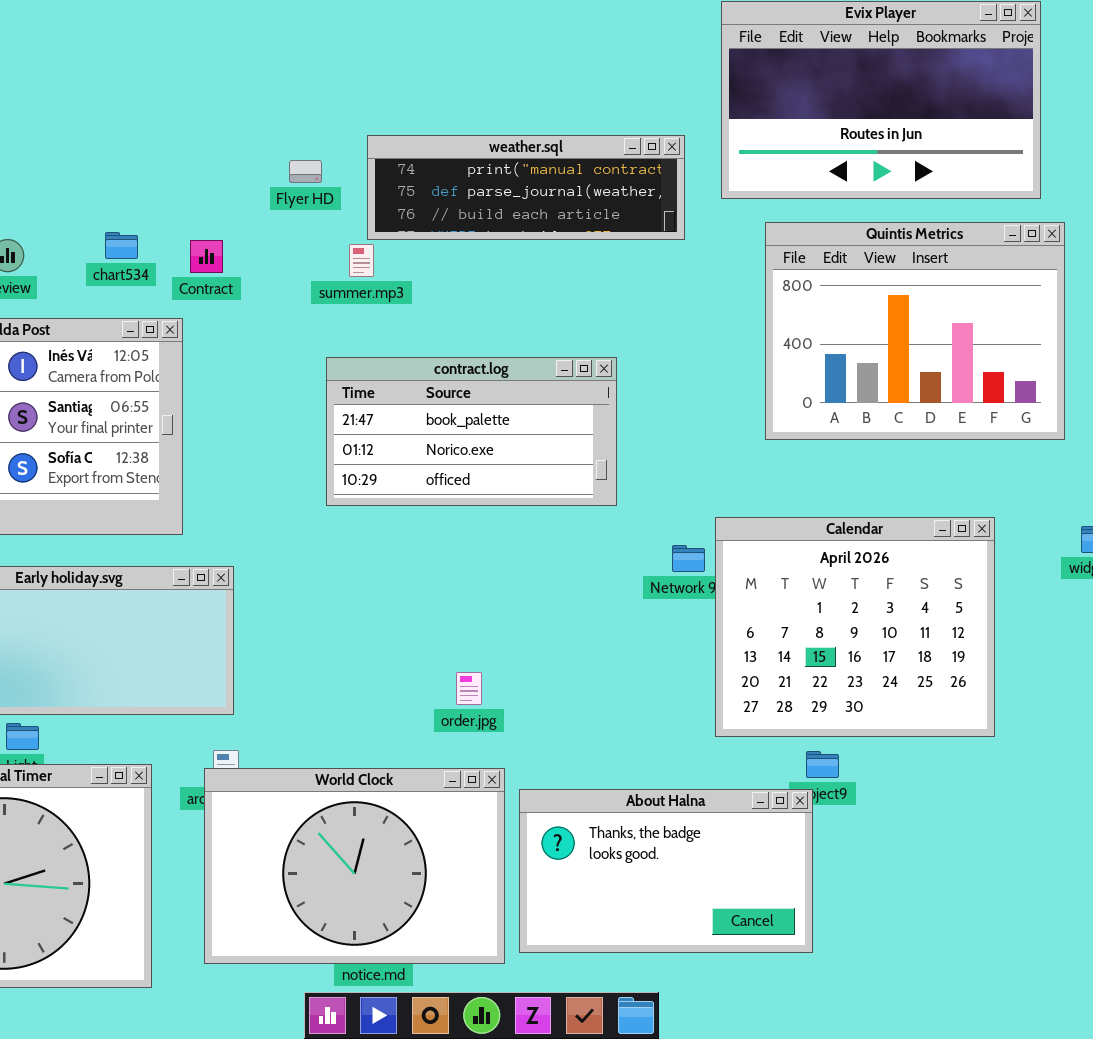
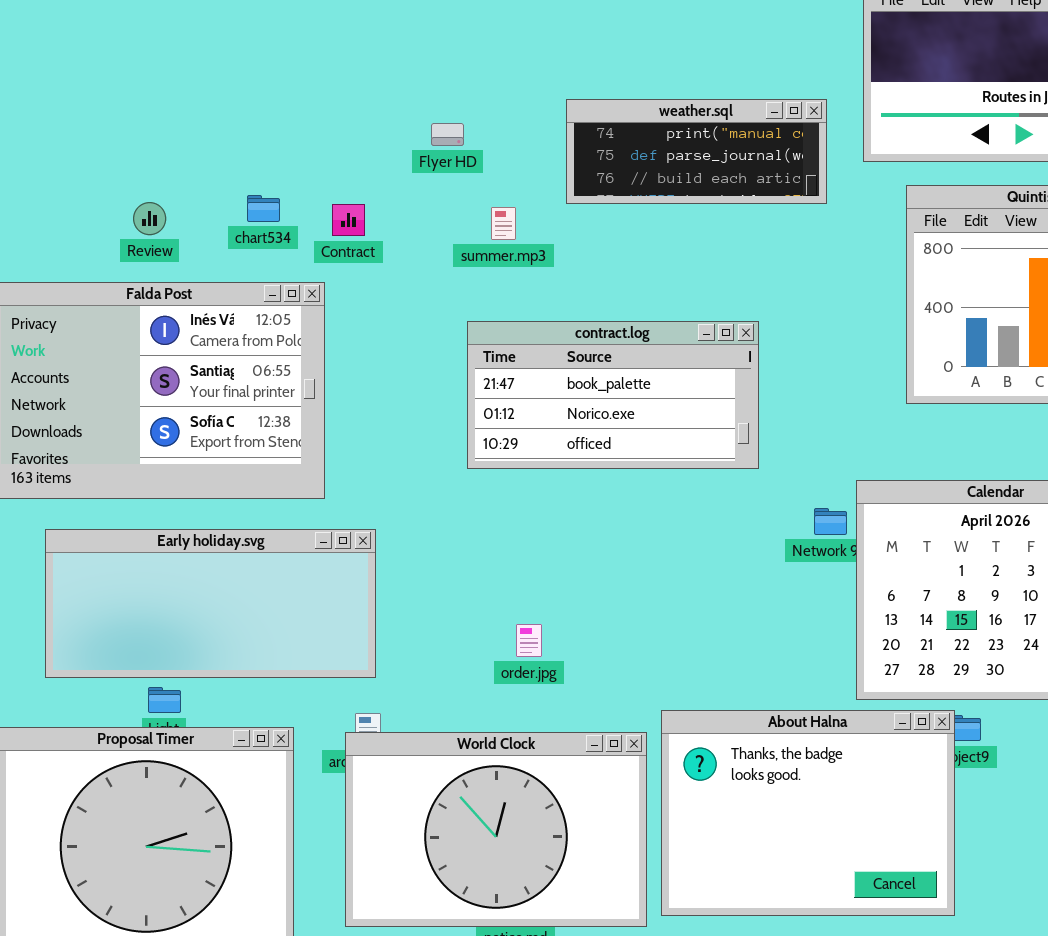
weather.sql: [367,135,685,240] -> [566,99,827,204], resized
order.jpg: [456,672,482,705] -> [516,624,542,657], moved
About Halna: [519,789,813,953] -> [661,710,955,916], resized

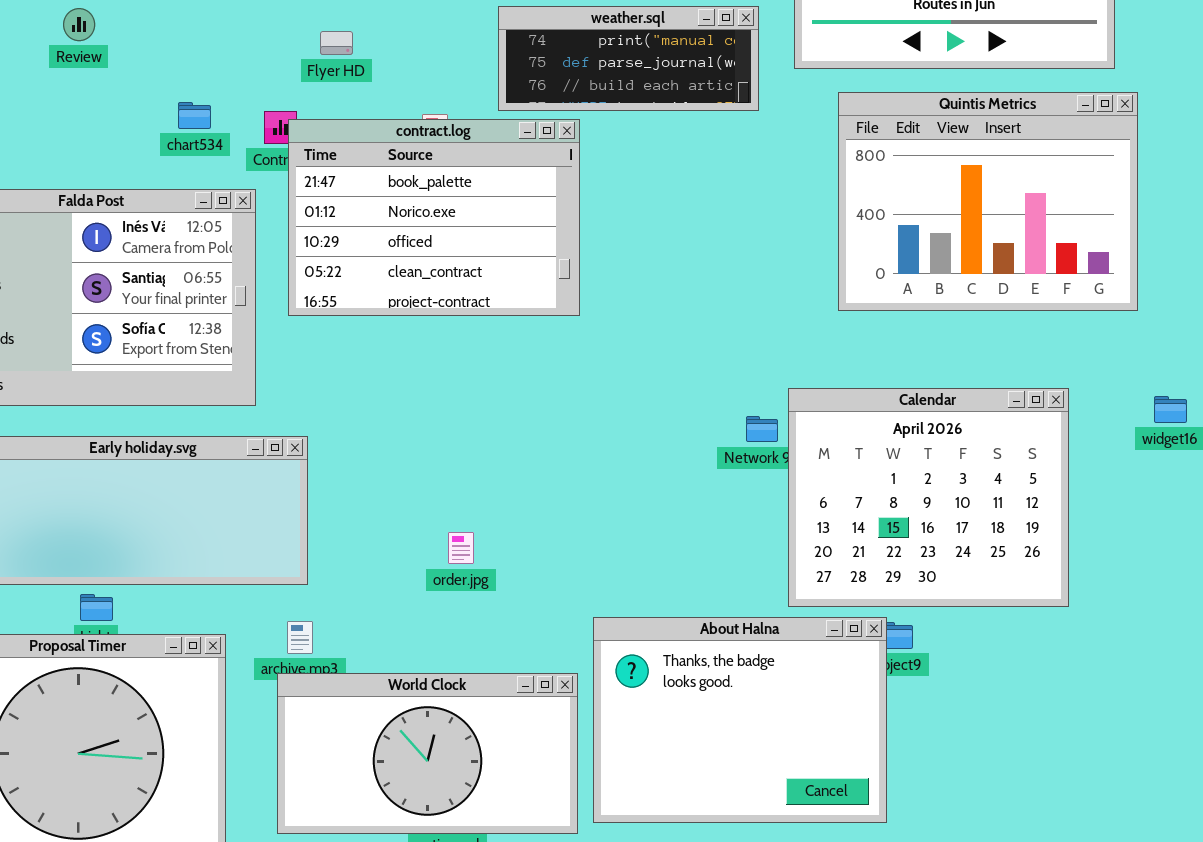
Flyer HD: [431,123,464,146] -> [320,31,353,55], moved
Review: [133,202,166,235] -> [63,8,95,41], moved
contract.log: [467,321,759,469] -> [288,119,580,316], moved, resized
World Clock: [345,732,647,927] -> [277,673,578,834], resized

